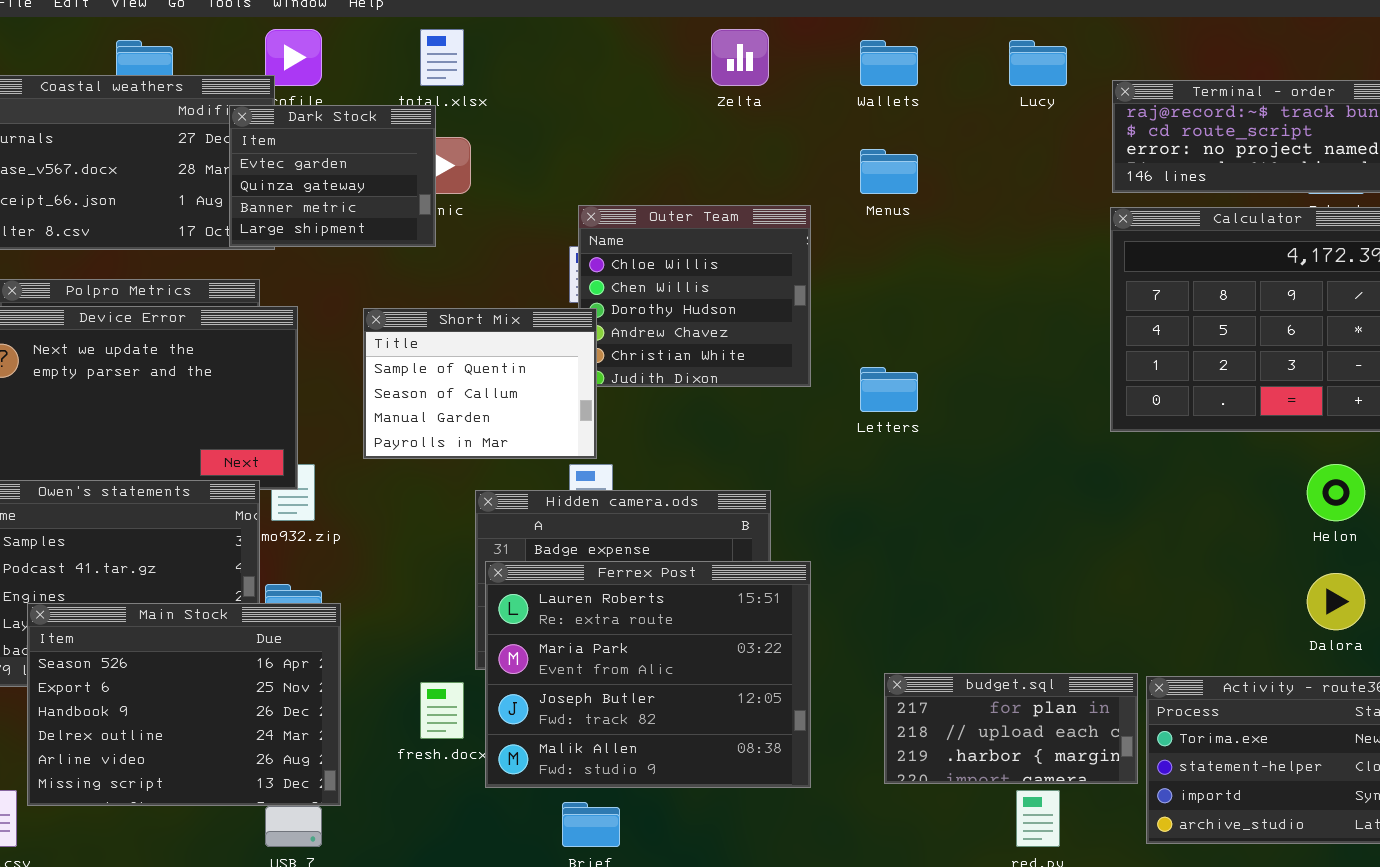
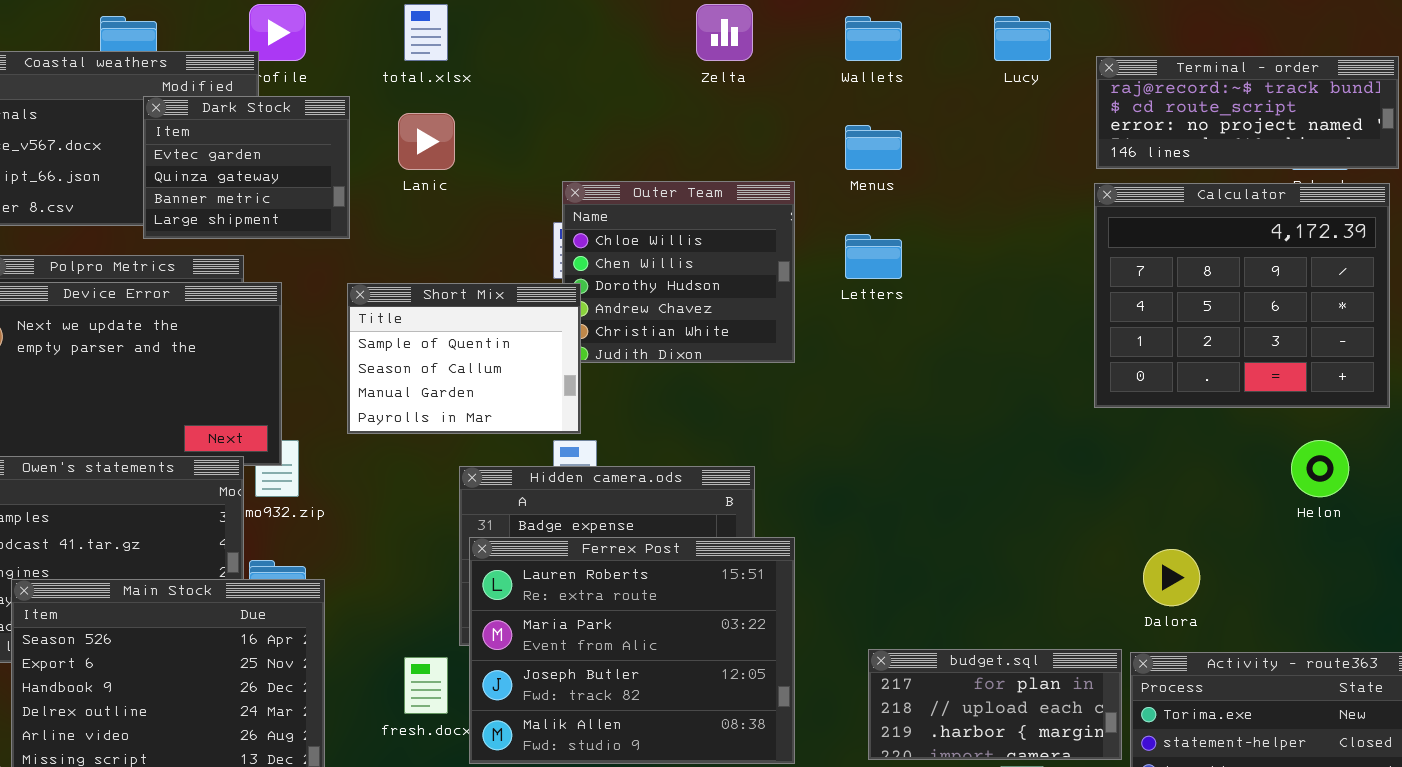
Dark Stock: [229,105,436,247] -> [143,96,350,239], moved
Letters: [860,367,918,412] -> [845,234,902,279], moved
Dalora: [1307,573,1365,630] -> [1143,549,1200,606], moved

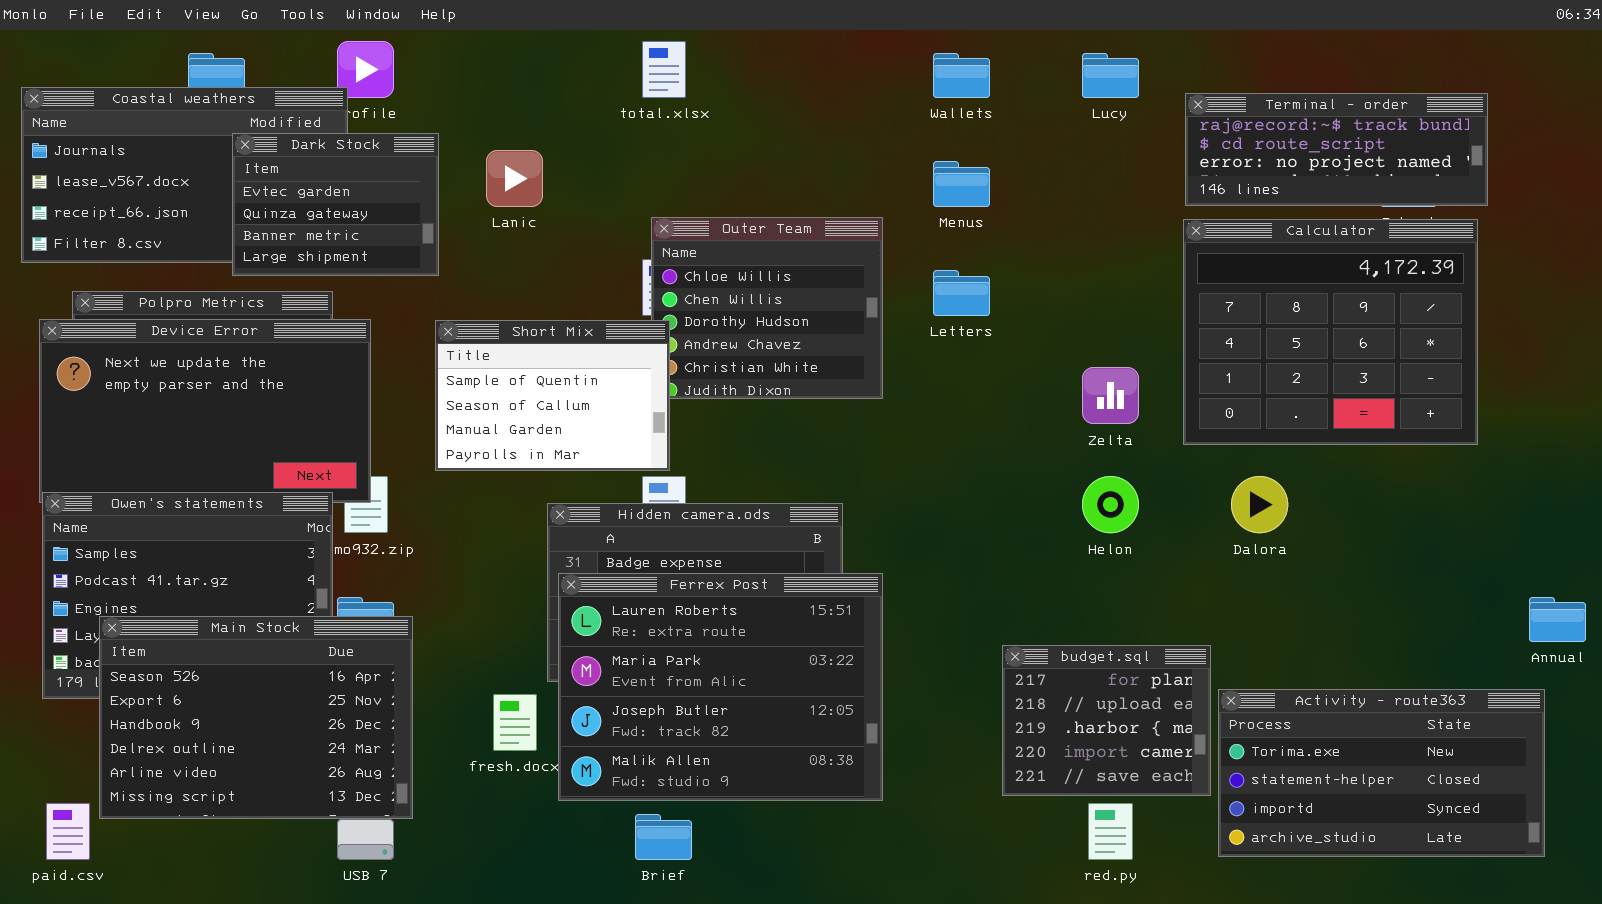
total.xlsx: [404,4,448,61] -> [642,41,686,98], moved
Zelta: [696,4,753,61] -> [1082,367,1139,424], moved
Helon: [1291,440,1349,497] -> [1082,476,1139,533], moved
Dalora: [1143,549,1200,606] -> [1231,476,1288,533], moved
budget.sql: [868,649,1122,760] -> [1002,645,1211,796], resized

